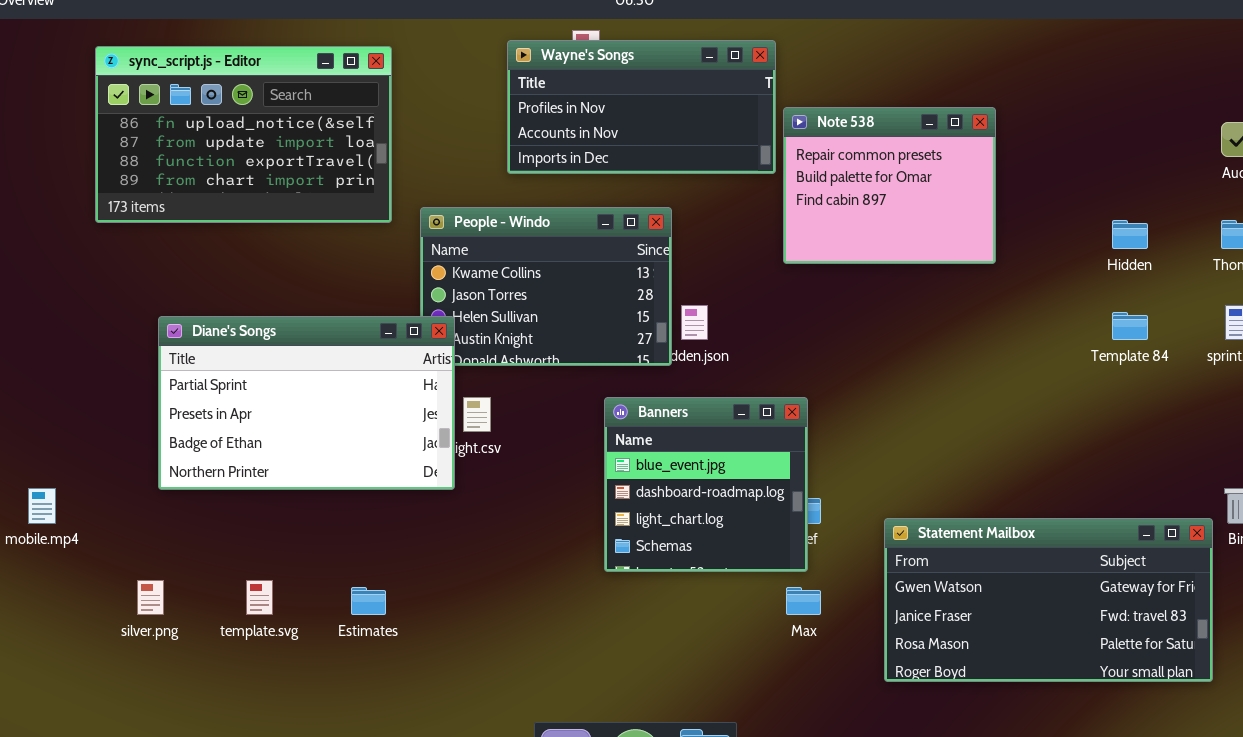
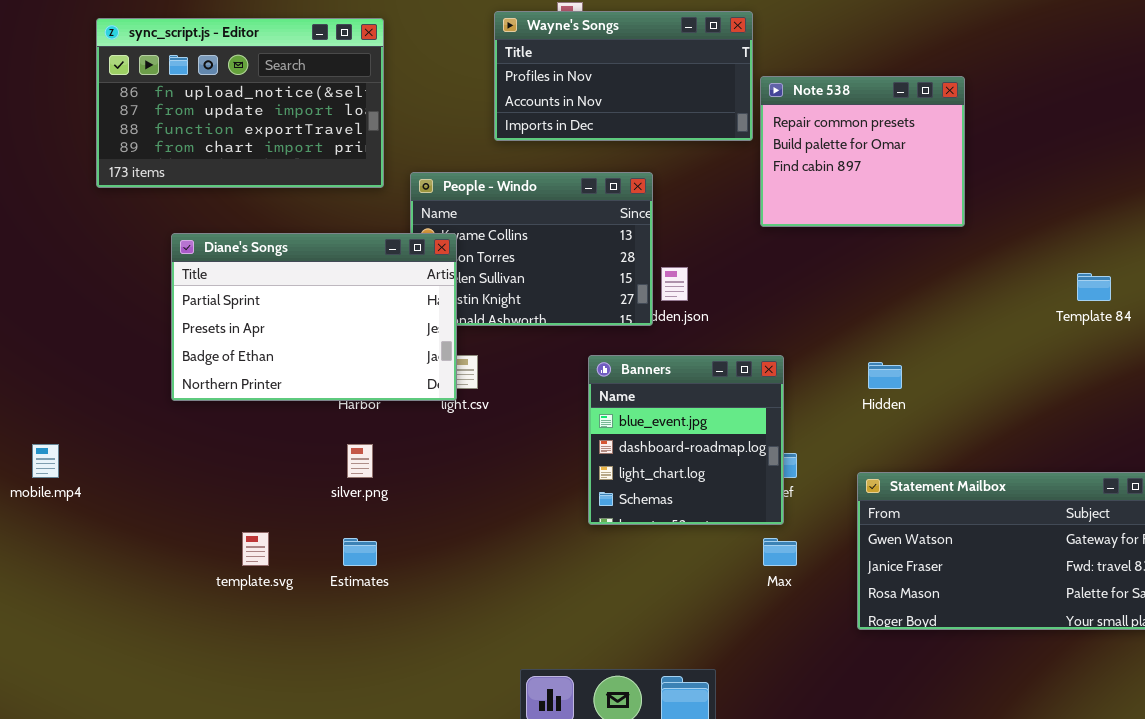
Hidden: [1112,220,1148,249] -> [868,362,902,389], moved
Diane's Songs: [158,316,455,490] -> [171,233,457,401], moved
silver.png: [137,580,164,615] -> [347,444,373,478], moved

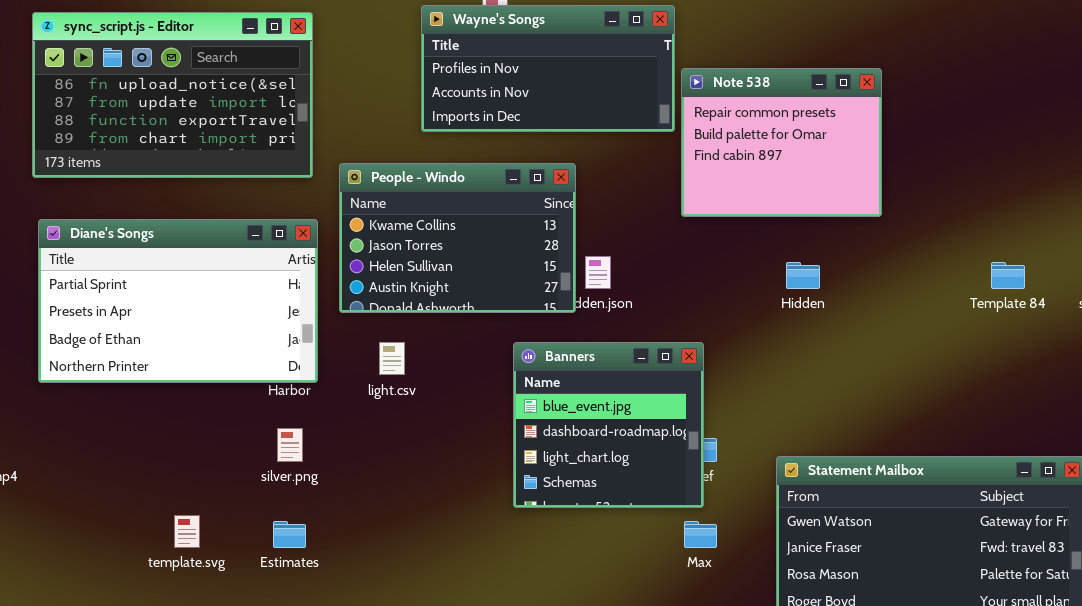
Diane's Songs: [171,233,457,401] -> [38,219,318,383], moved
Hidden: [868,362,902,389] -> [786,262,820,289], moved

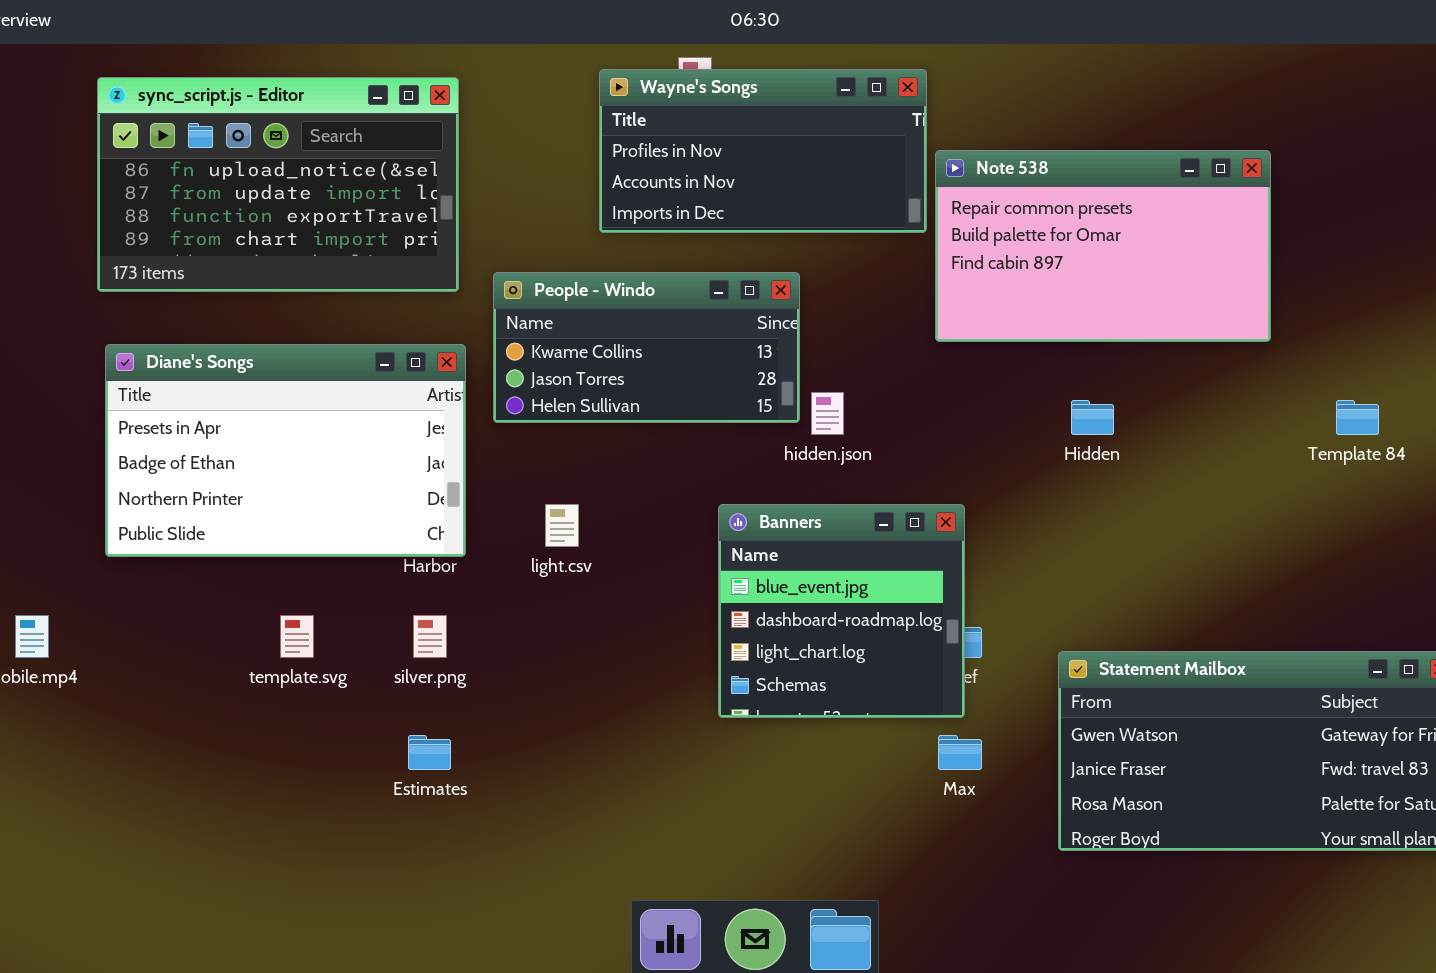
Note 538: [681,68,882,217] -> [935,150,1271,342], resized
People - Windo: [339,163,576,313] -> [493,272,800,423], resized
Diane's Songs: [38,219,318,383] -> [105,344,466,557], scrolled down 1 row
template.svg: [174,515,200,548] -> [280,615,314,658], moved

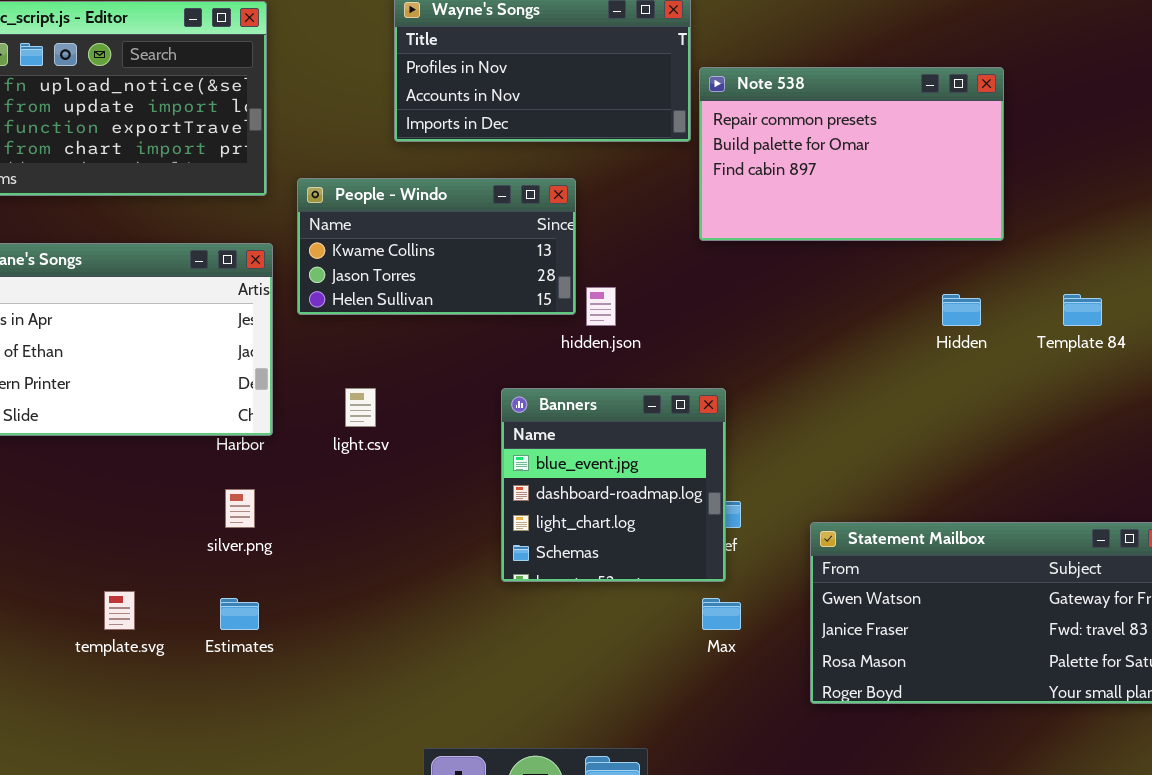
Hidden: [1071,400,1114,435] -> [942,294,981,326], moved
template.svg: [280,615,314,658] -> [104,591,135,630], moved

